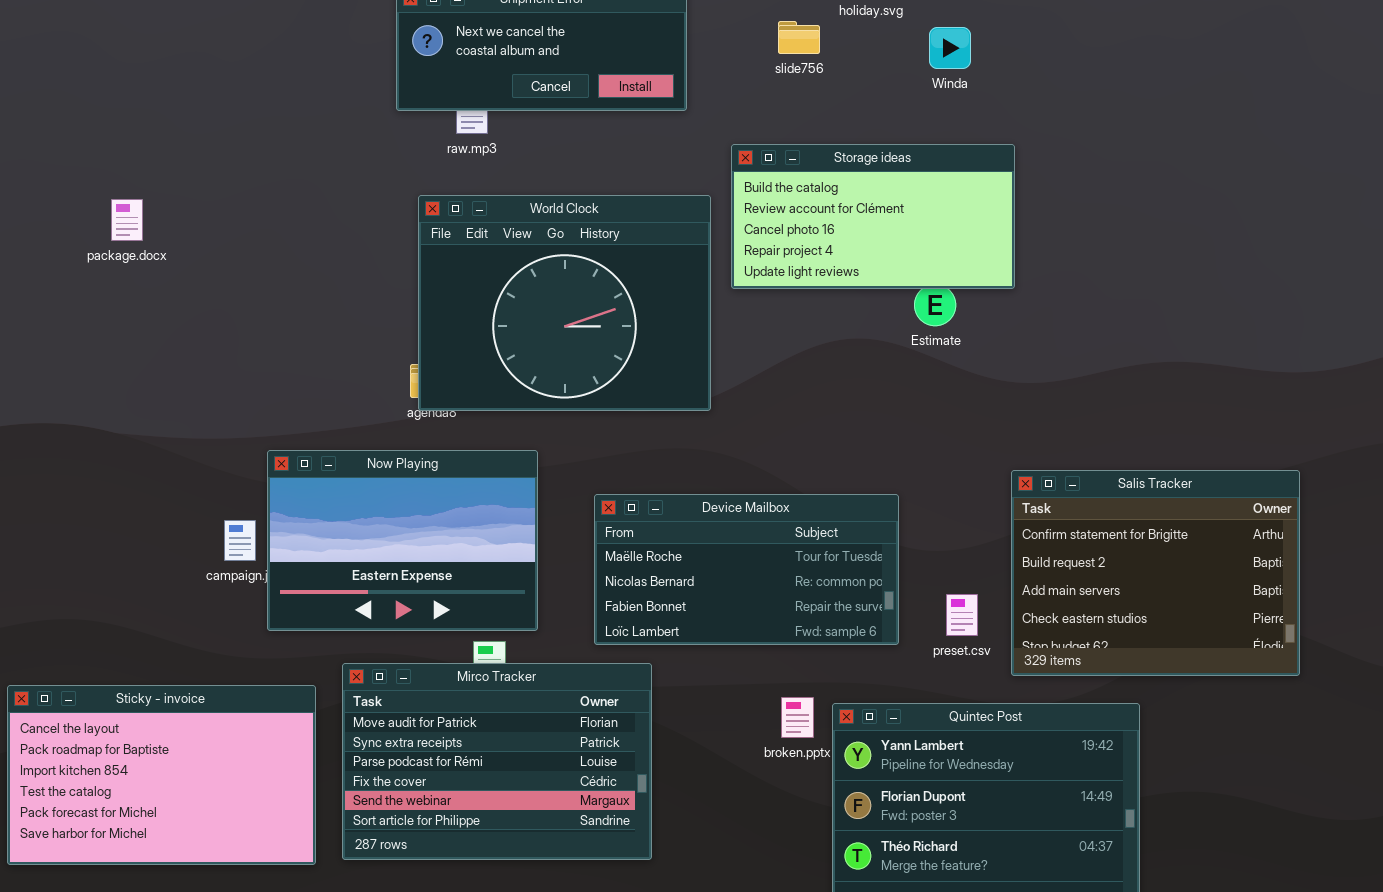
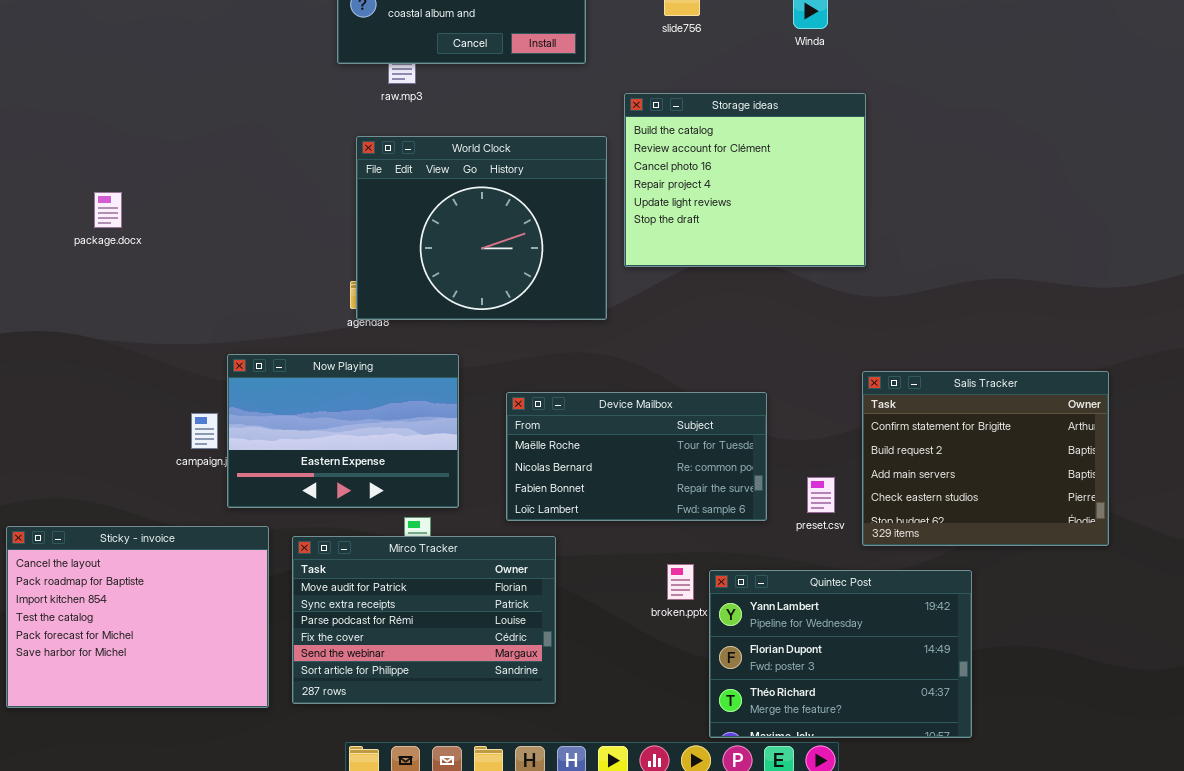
Storage ideas: [731,144,1015,289] -> [624,93,866,267], resized
package.docx: [111,199,143,241] -> [94,192,122,228], moved
Sticky - invoice: [7,685,316,865] -> [6,526,269,708], resized

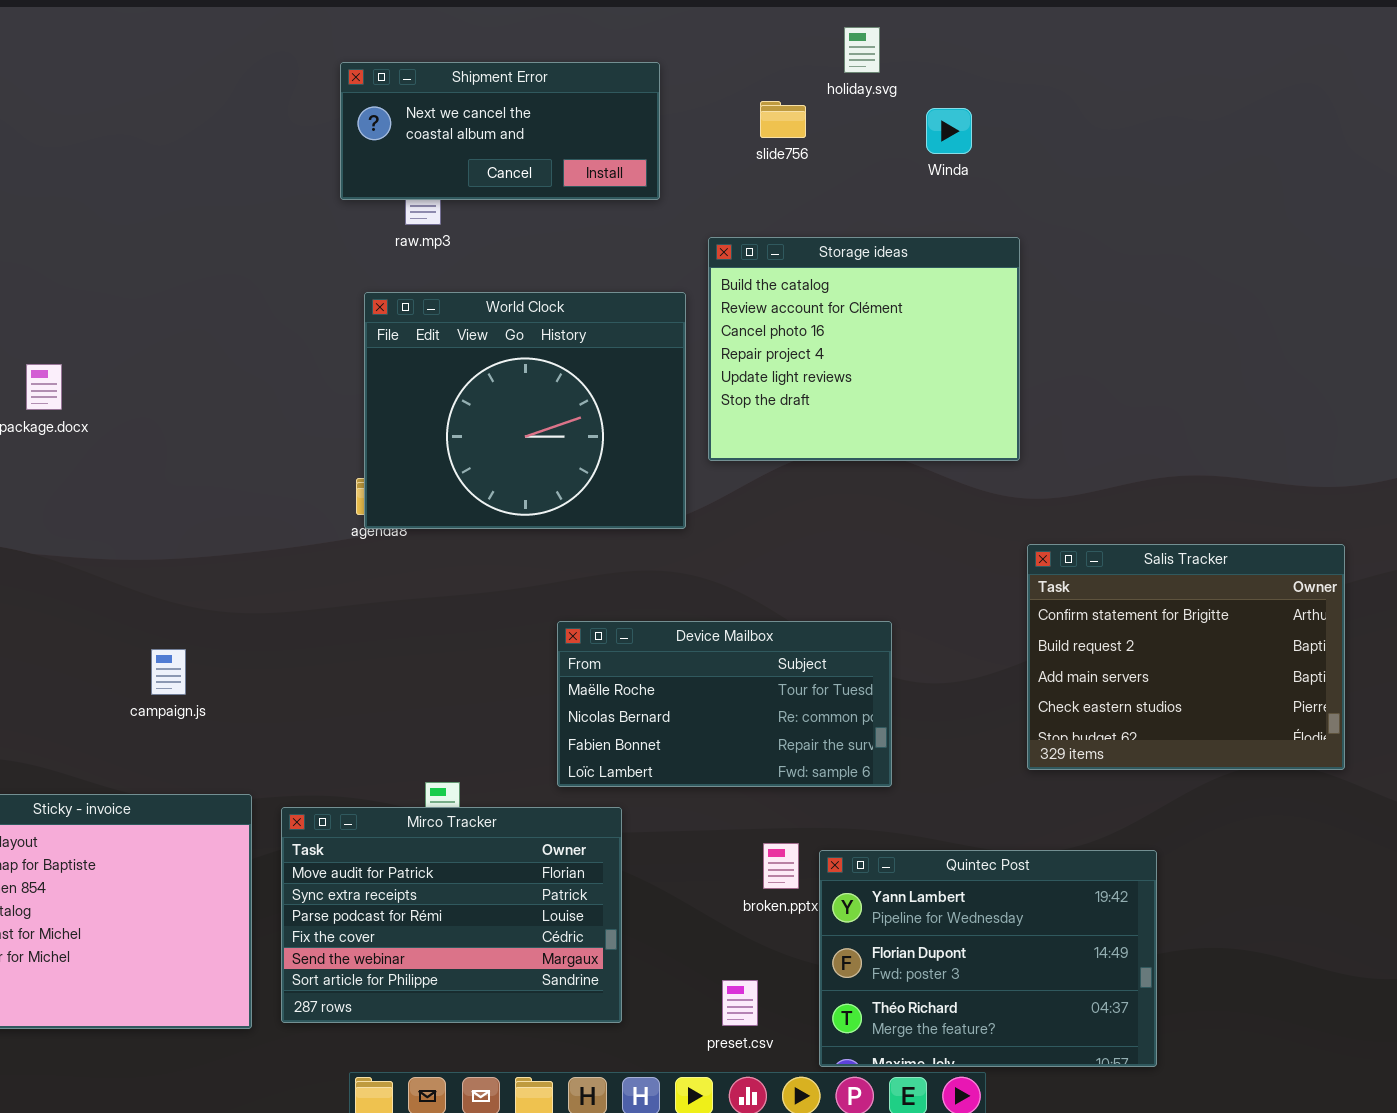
Now Playing: [227,354,459,508] -> none, closed
Salis Tracker: [862,371,1109,546] -> [1027,544,1345,770], moved
preset.csv: [807,477,835,513] -> [722,980,758,1026], moved

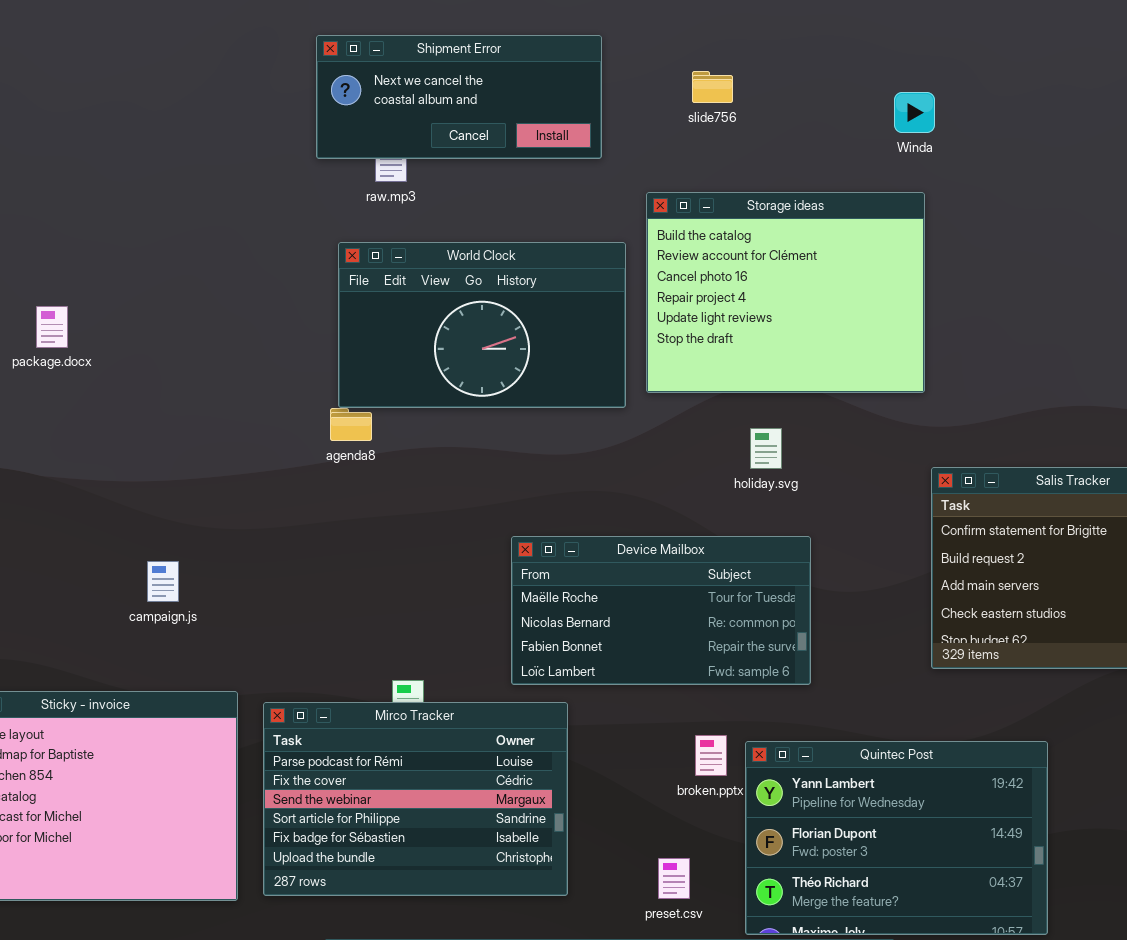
holiday.svg: [844,27,880,73] -> [750,428,782,469], moved
Winda: [926,108,972,154] -> [894,92,935,133], moved
World Clock: [364,292,686,529] -> [338,242,626,408], resized
Mirco Tracker: [281,807,622,1023] -> [263,702,568,896], scrolled down 2 rows

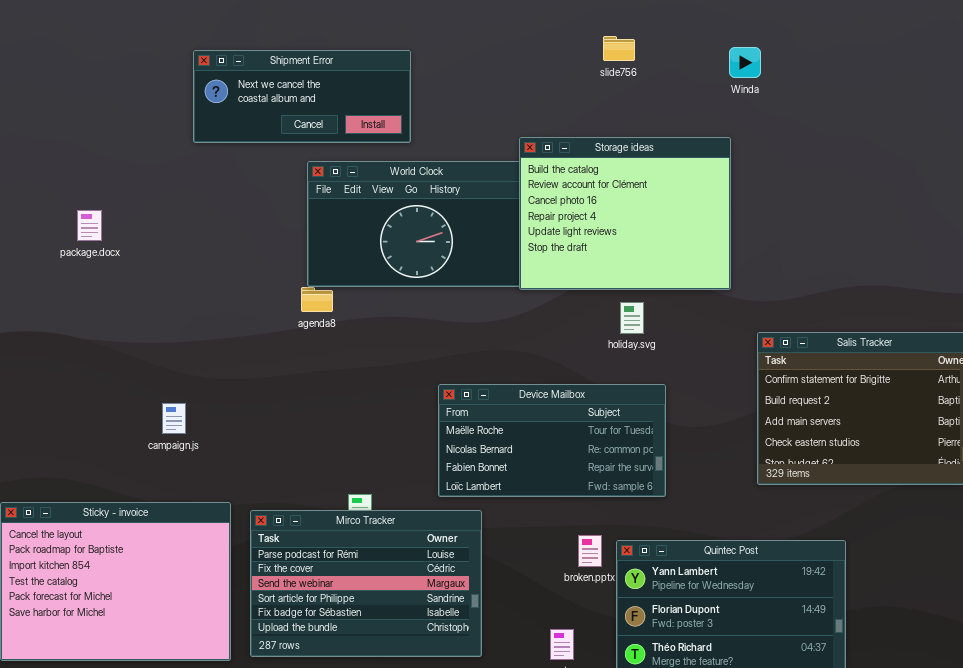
Shipment Error: [316,35,602,159] -> [193,50,411,143], moved
slide756: [692,71,733,103] -> [603,36,635,61], moved
Storage ideas: [646,192,925,393] -> [519,137,731,290], moved

